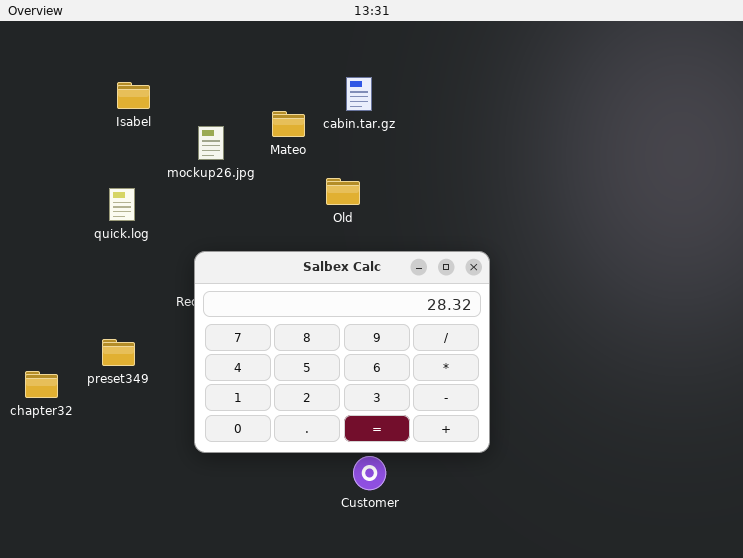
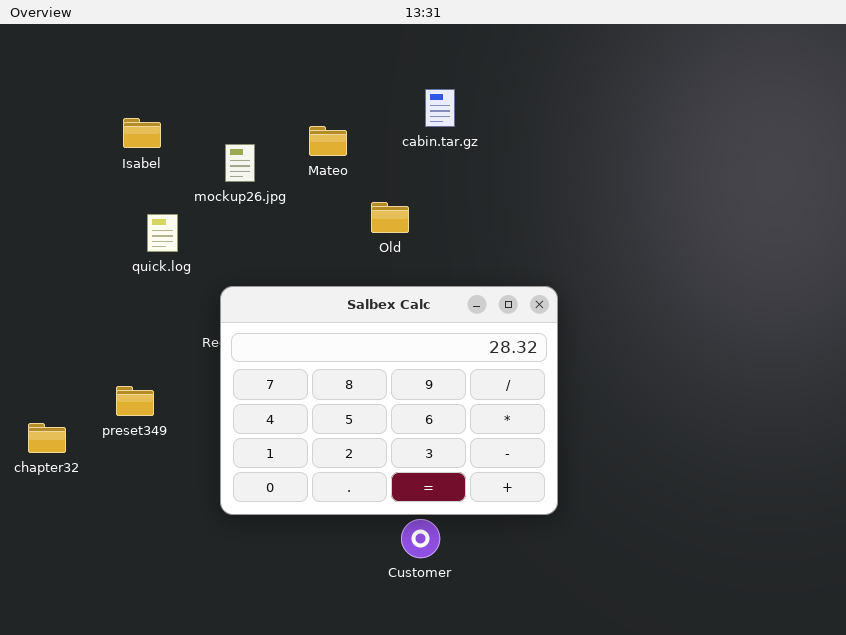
cabin.tar.gz: [346,77,372,111] -> [425,89,455,127], moved
Isabel: [117,82,150,109] -> [123,118,161,148], moved
quick.log: [109,188,135,221] -> [147,214,178,252], moved

